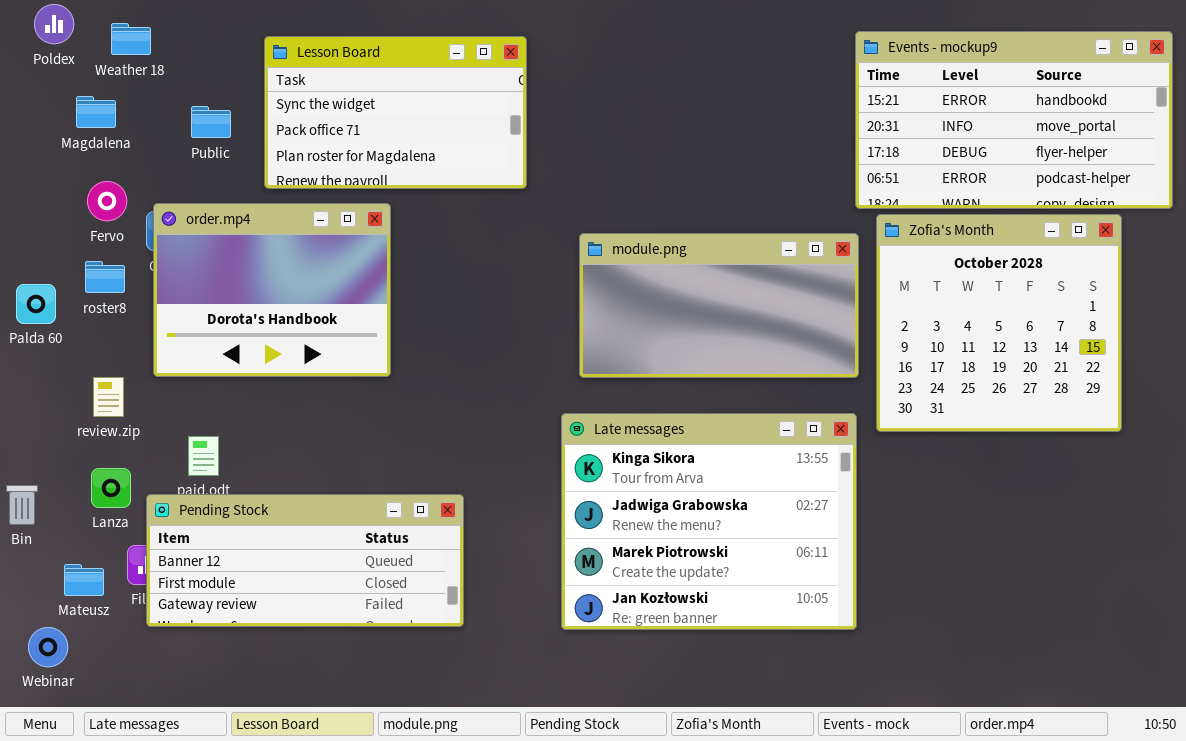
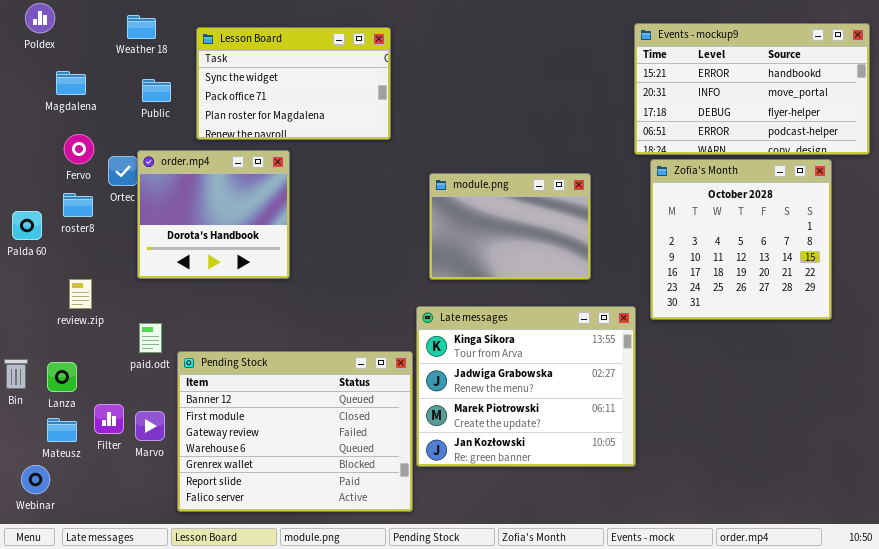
Weather 18: [111,23,151,55] -> [127,15,156,39], moved
order.mp4: [153,203,391,377] -> [137,150,290,279], resized
module.png: [579,233,859,378] -> [429,173,591,280], resized
Lanza: [91,468,131,508] -> [47,362,77,392], moved
Pending Stock: [146,494,464,627] -> [177,351,413,512], moved, resized

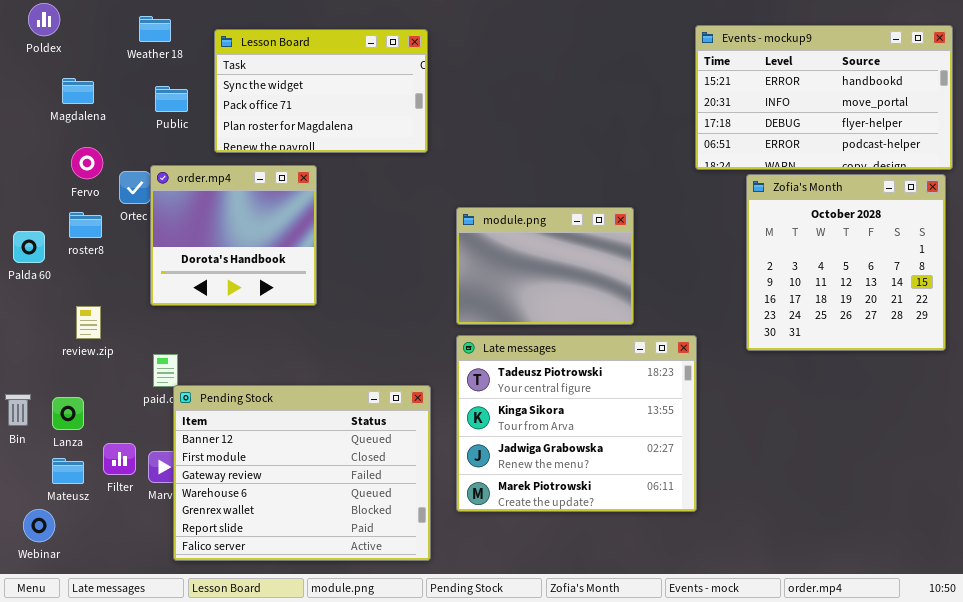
Zofia's Month: [650,159,832,320] -> [746,174,946,351], moved
module.png: [429,173,591,280] -> [456,207,634,325], moved
Late messages: [416,306,636,467] -> [456,335,697,512], scrolled up 1 row
Pending Stock: [177,351,413,512] -> [173,385,431,561], moved

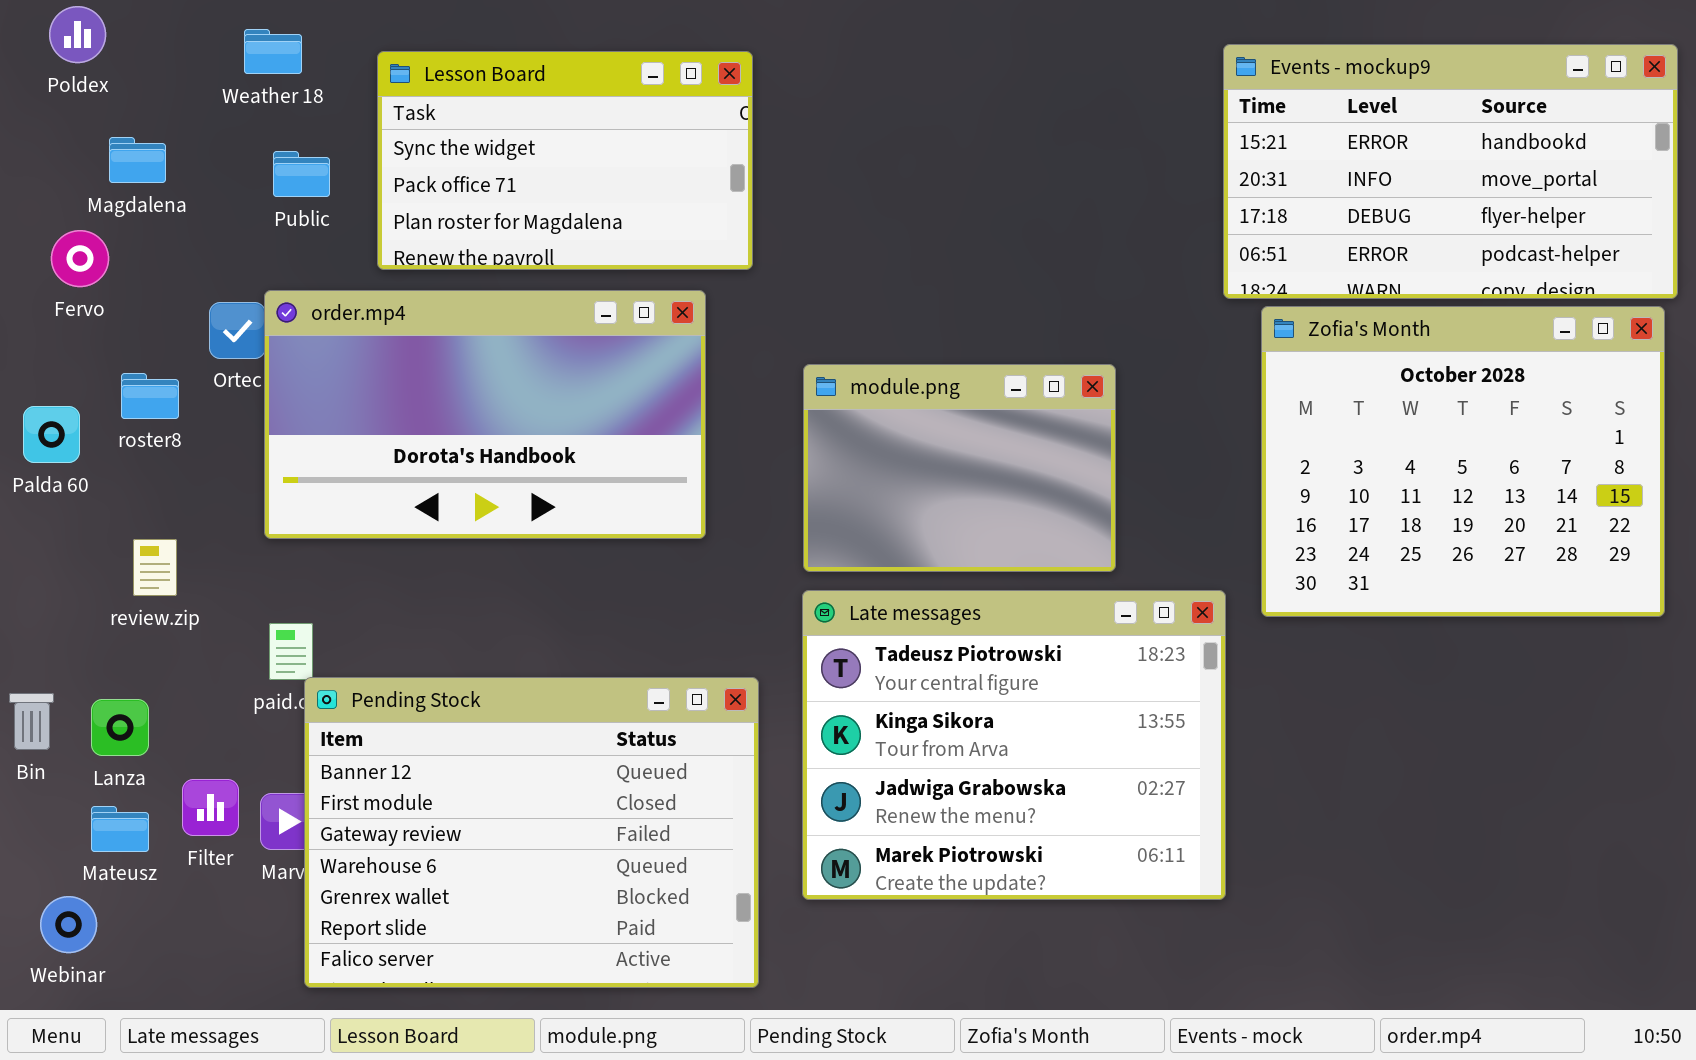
Fervo: [71,147,103,179] -> [51,230,109,287], moved
order.mp4: [150,165,317,306] -> [264,290,706,539], resized
Zofia's Month: [746,174,946,351] -> [1261,306,1665,617], resized

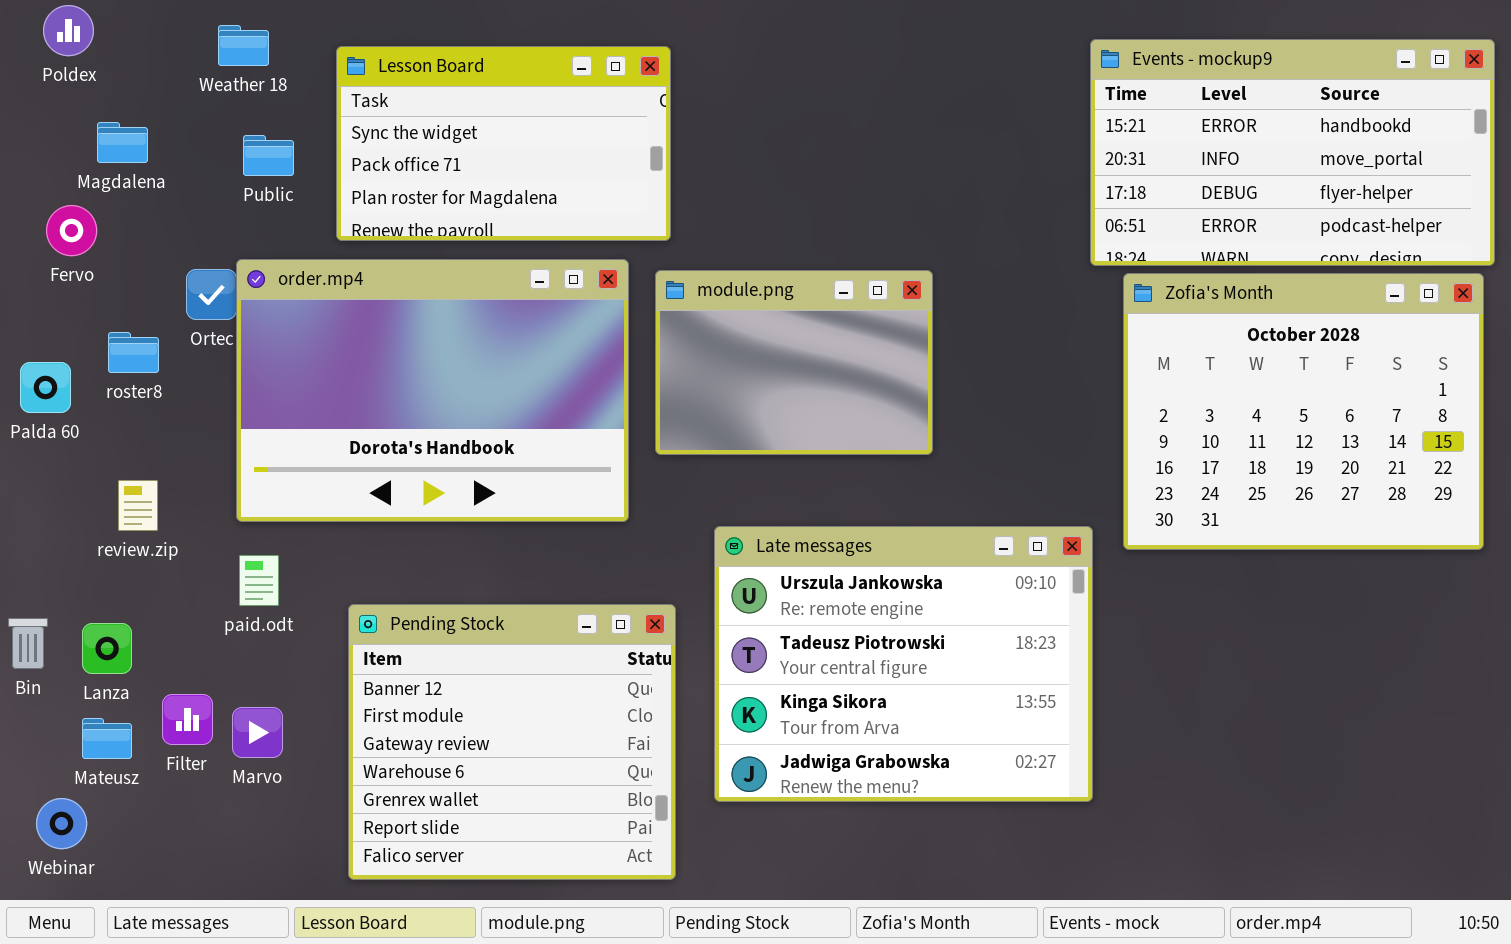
order.mp4: [264,290,706,539] -> [236,259,629,522], resized
module.png: [803,364,1116,572] -> [655,270,933,455], moved
Late messages: [802,590,1226,900] -> [714,526,1093,802], scrolled up 1 row
Pending Stock: [304,677,759,988] -> [348,604,676,880], resized

